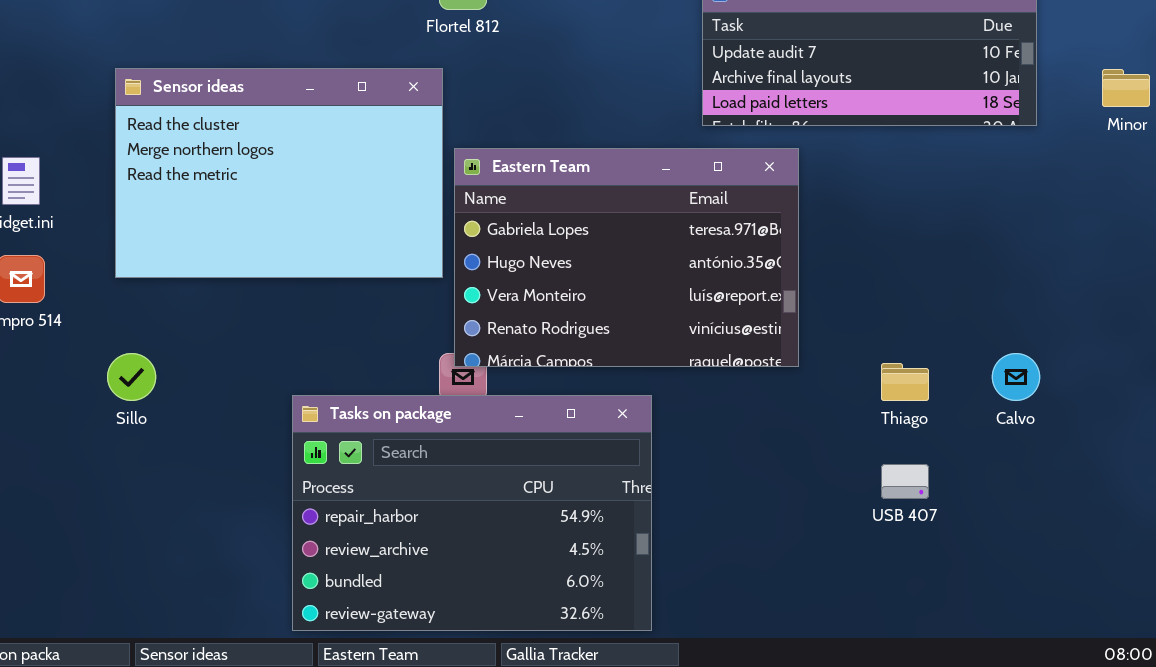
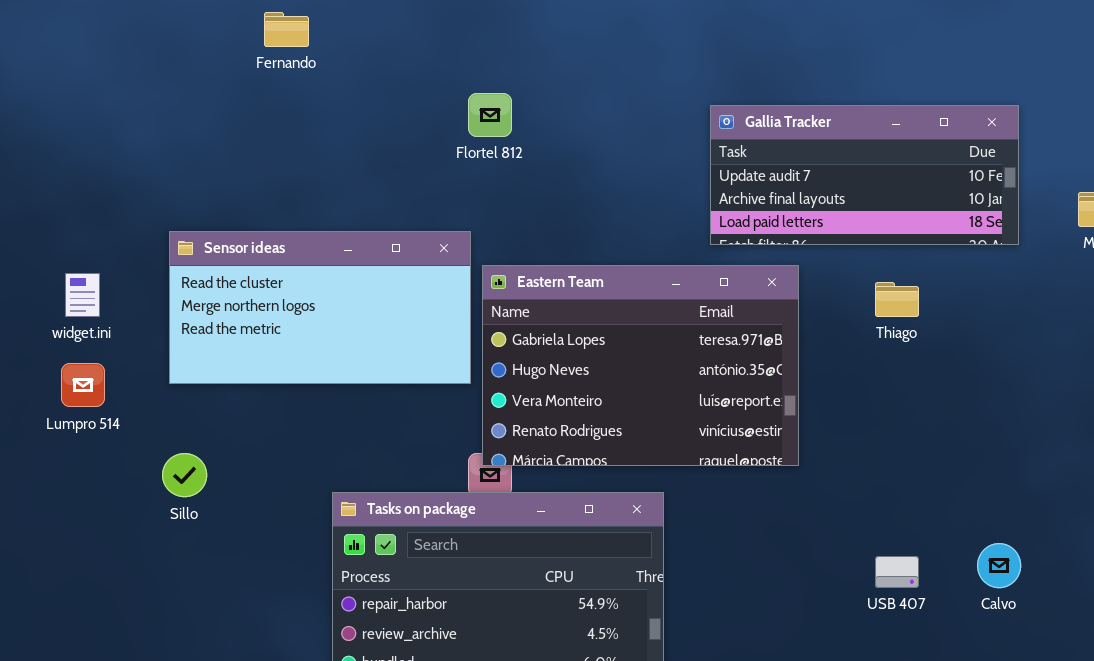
Sensor ideas: [115,68,443,278] -> [169,231,471,384], resized
Calvo: [992,353,1040,401] -> [977,543,1021,588], moved
Thiago: [881,363,929,401] -> [875,282,919,317], moved

